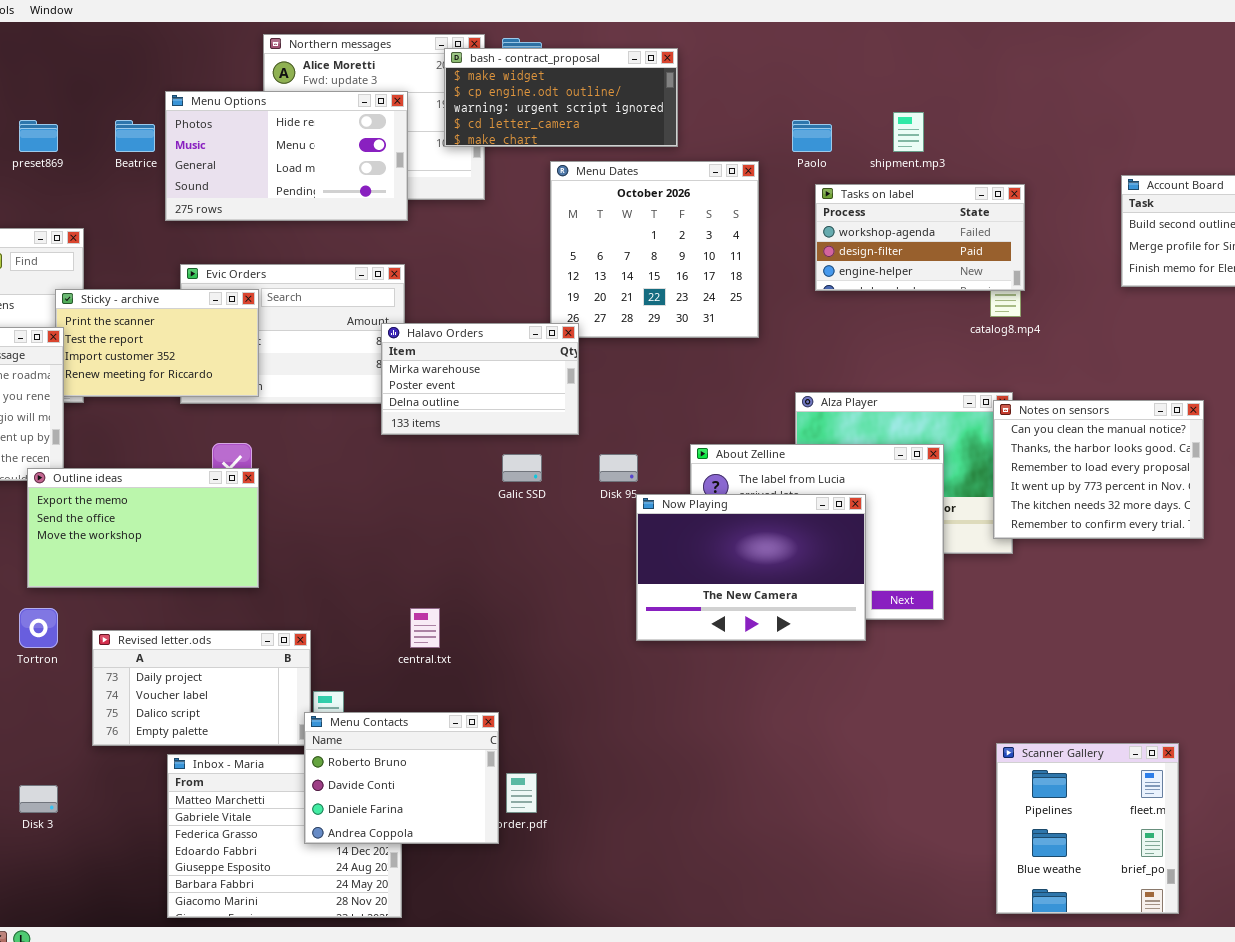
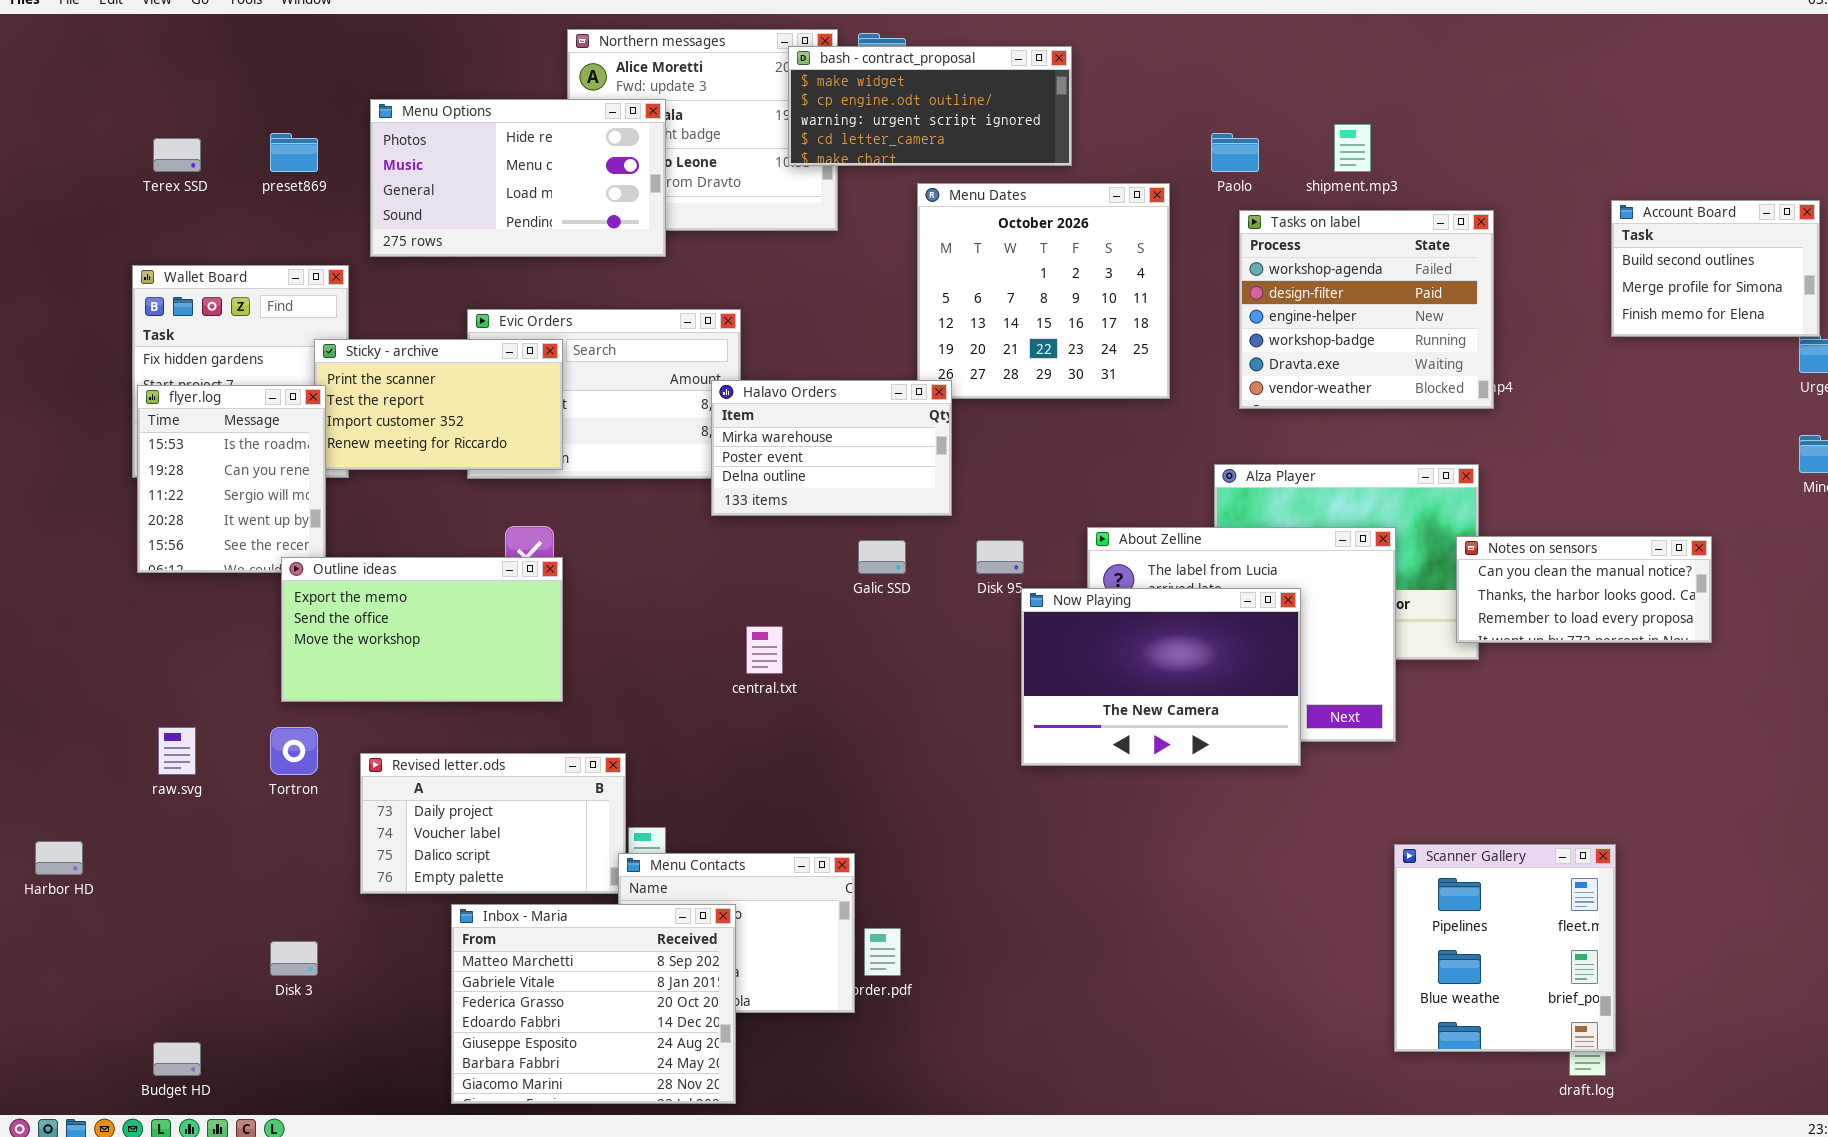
Menu Options: [165,91,408,221] -> [370,99,666,257], moved
Tasks on label: [815,184,1025,291] -> [1239,210,1494,409], resized
Notes on sensors: [993,400,1204,539] -> [1456,536,1712,643], resized
central.txt: [410,608,440,648] -> [746,626,783,674], moved
Scanner Gallery: [996,743,1179,914] -> [1394,844,1616,1052], moved
Inbox - Maria: [167,754,402,918] -> [451,904,736,1104], raised

